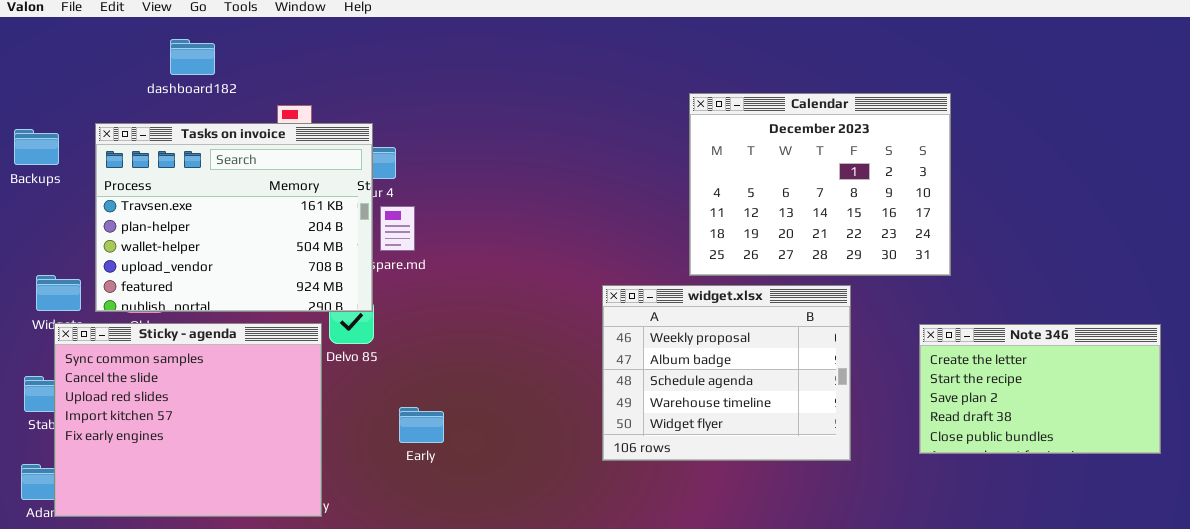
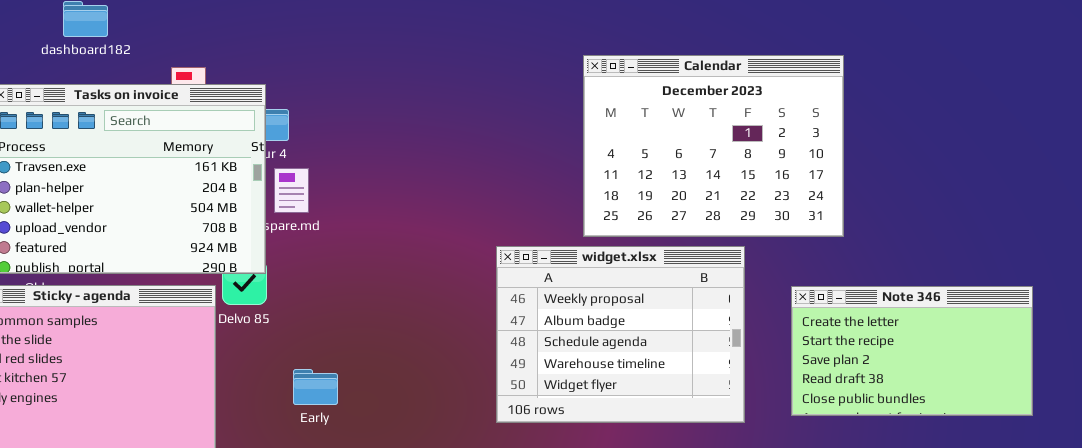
Note 346: [919,324,1161,454] -> [791,286,1033,416], moved

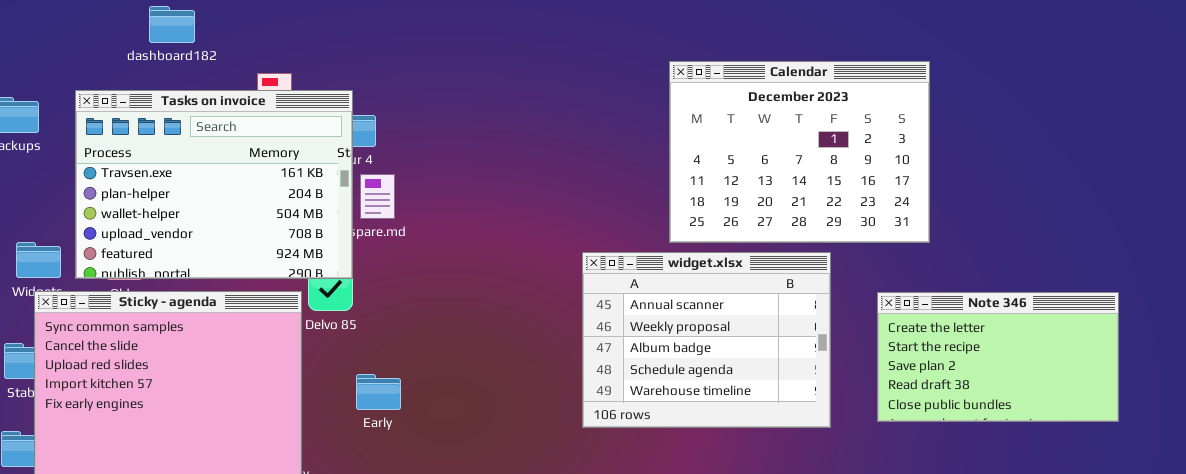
widget.xlsx: [496,246,745,423] -> [582,252,831,428], scrolled up 1 row
Early: [293,369,338,405] -> [356,374,401,410], moved

